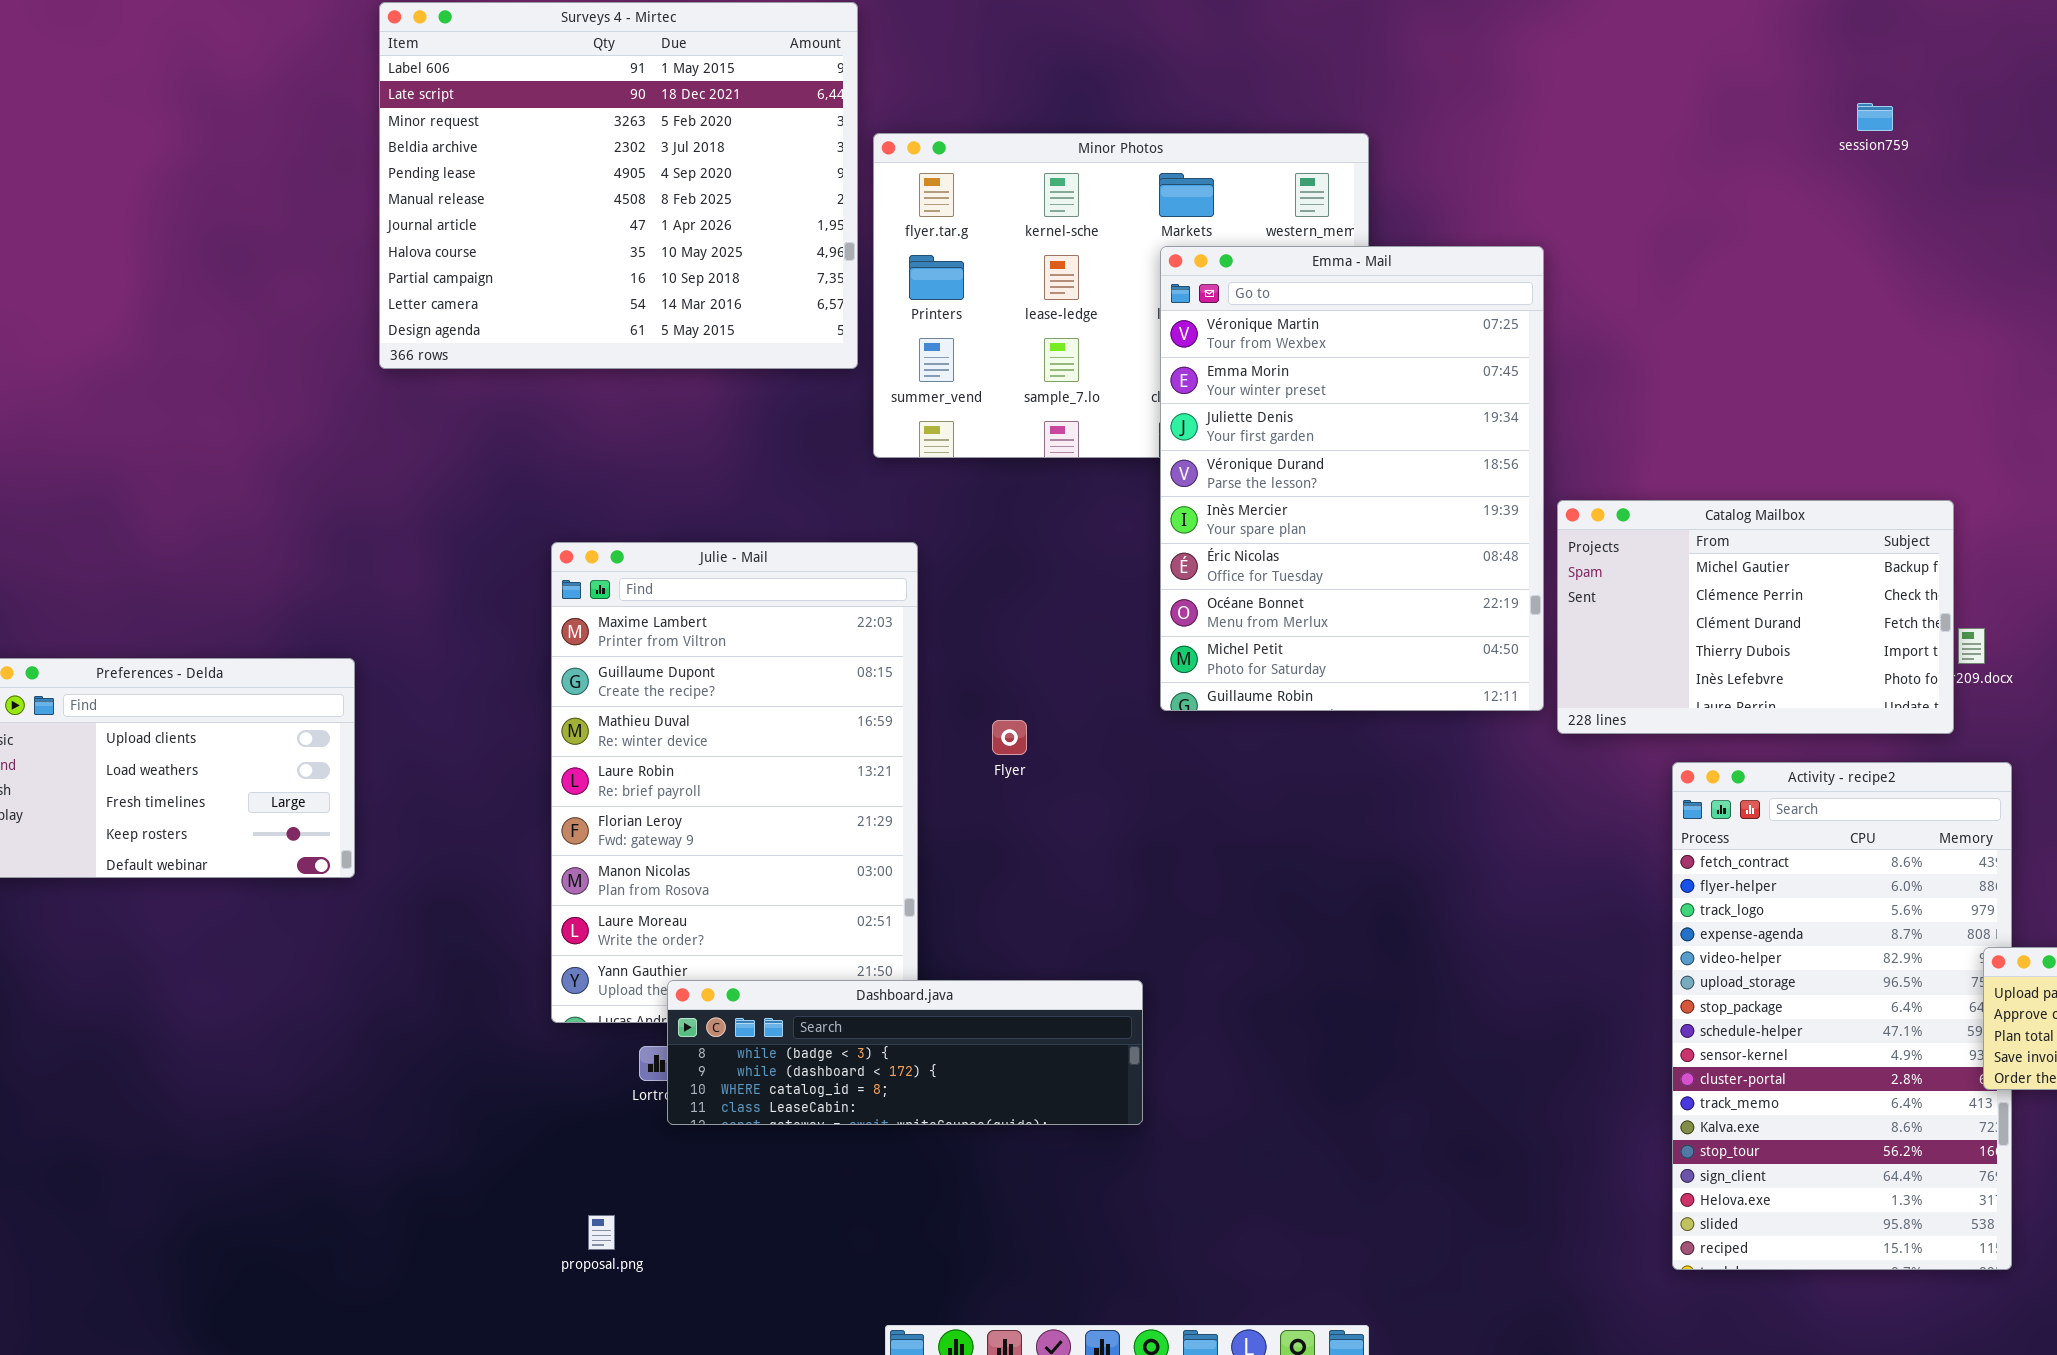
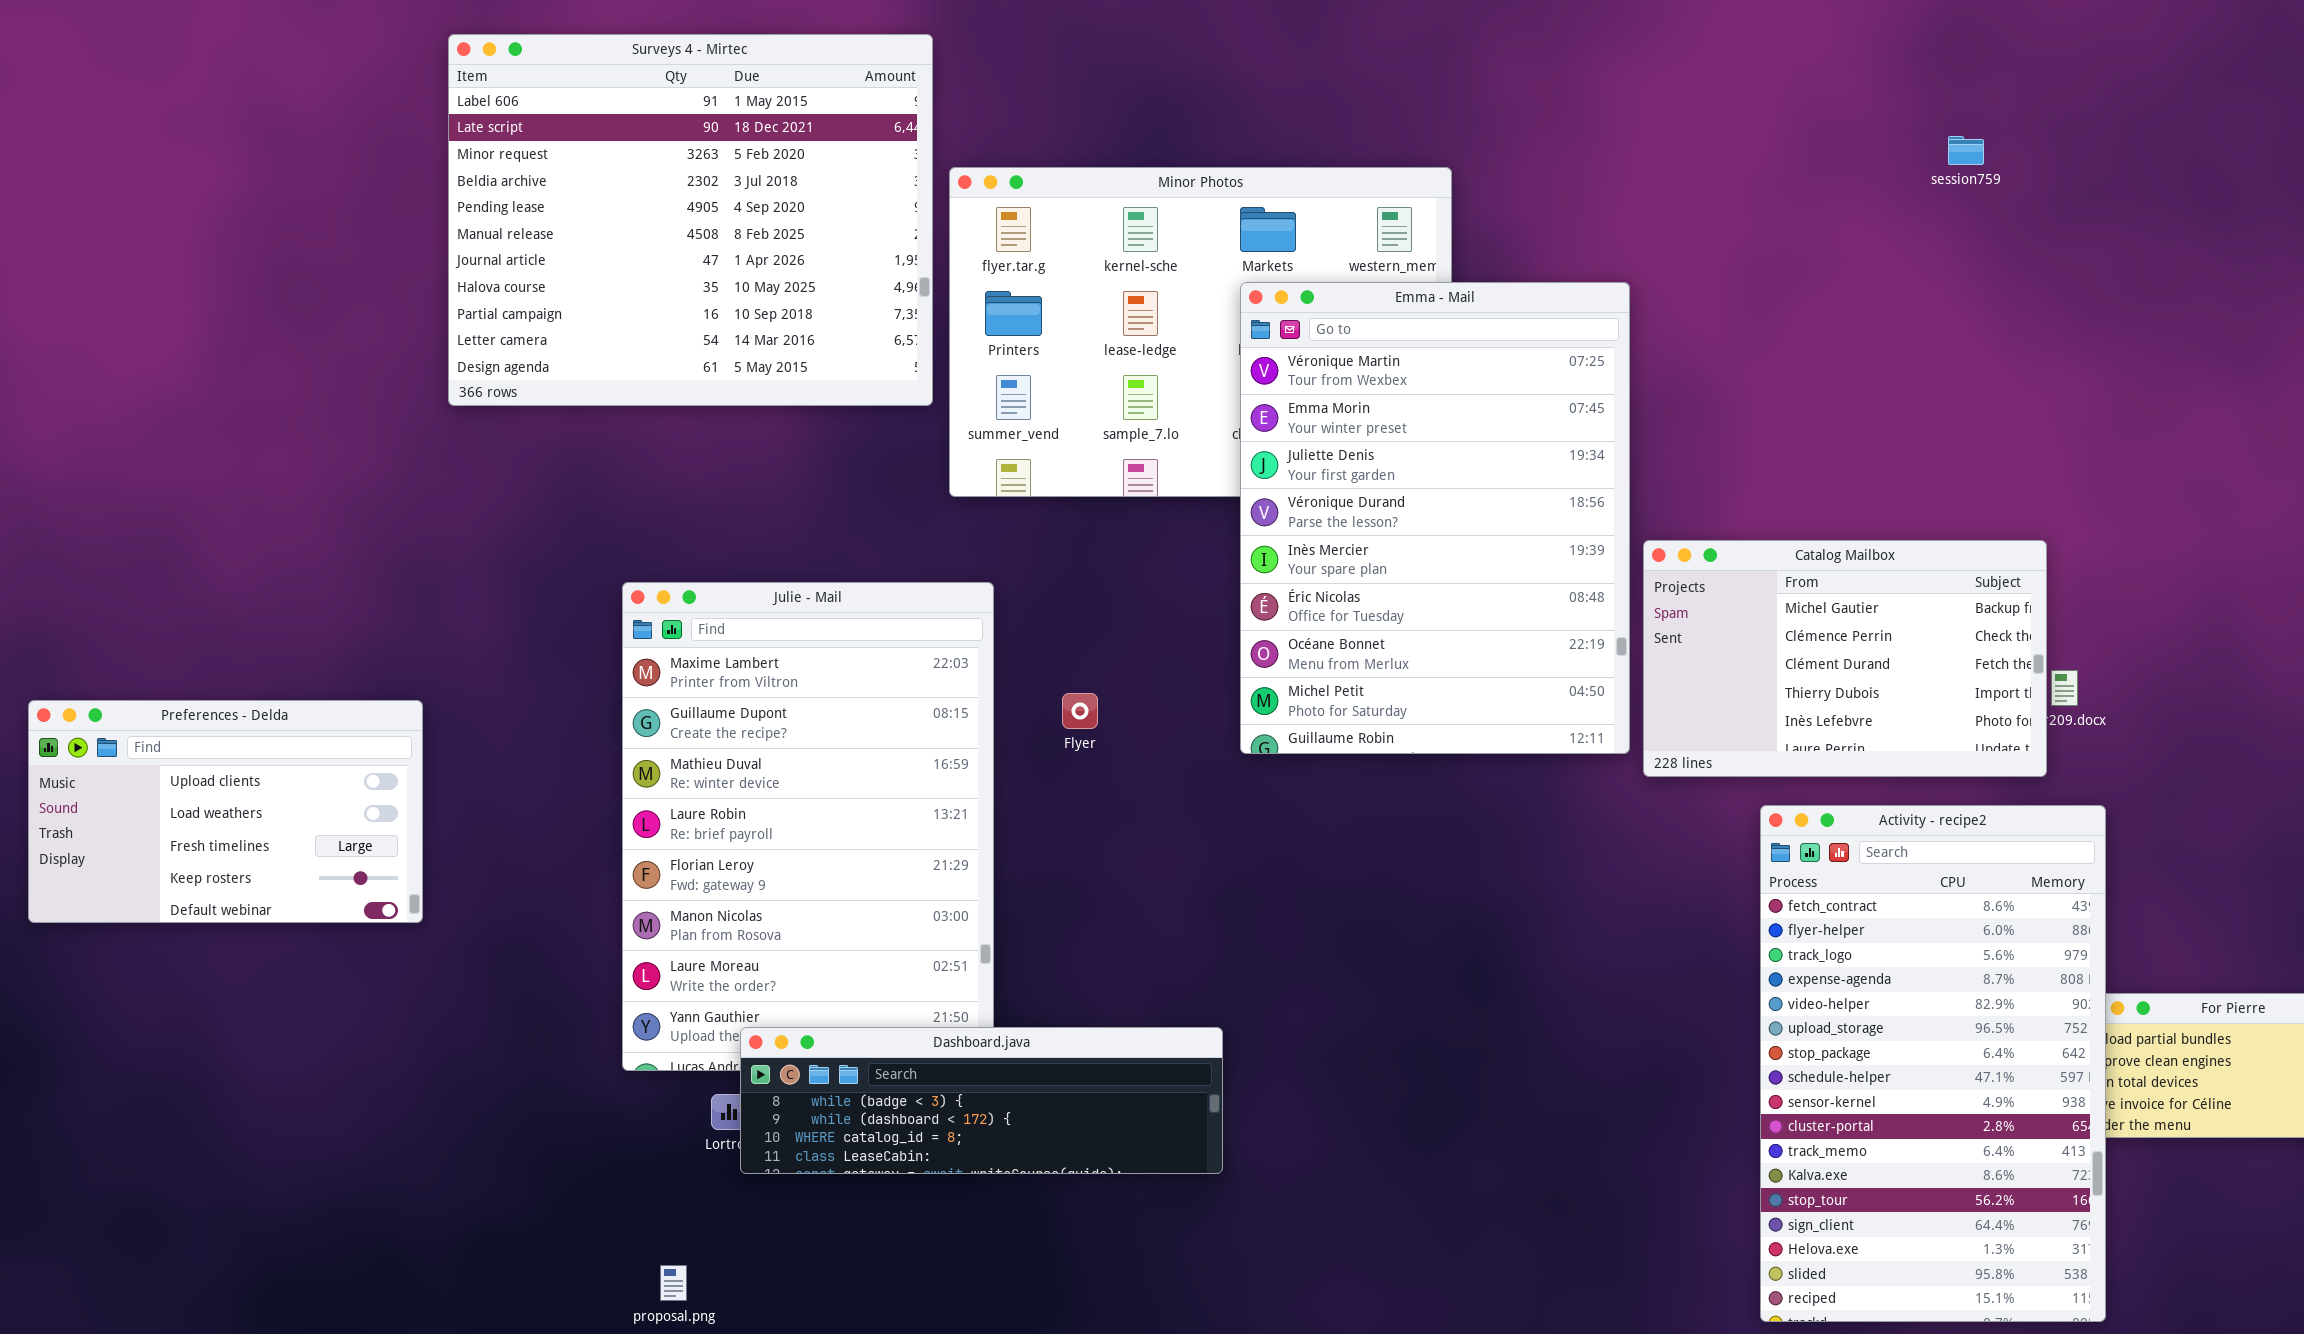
Flyer: [992,720,1027,755] -> [1062,693,1098,729], moved
Activity - recipe2: [1672,762,2012,1270] -> [1760,805,2106,1322], raised

